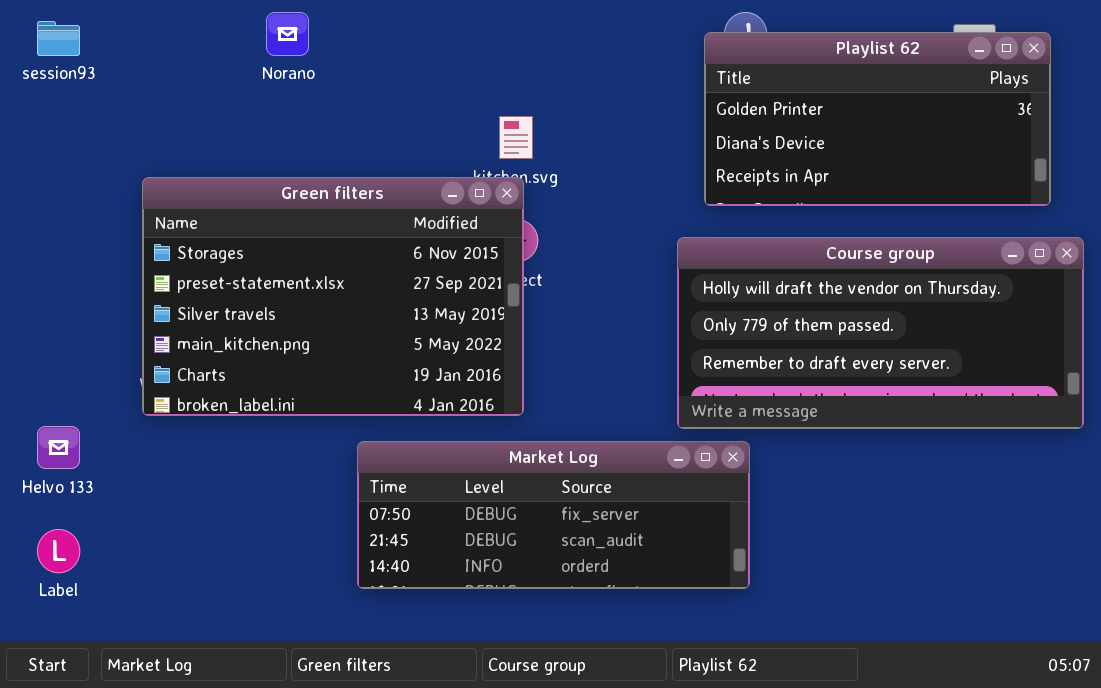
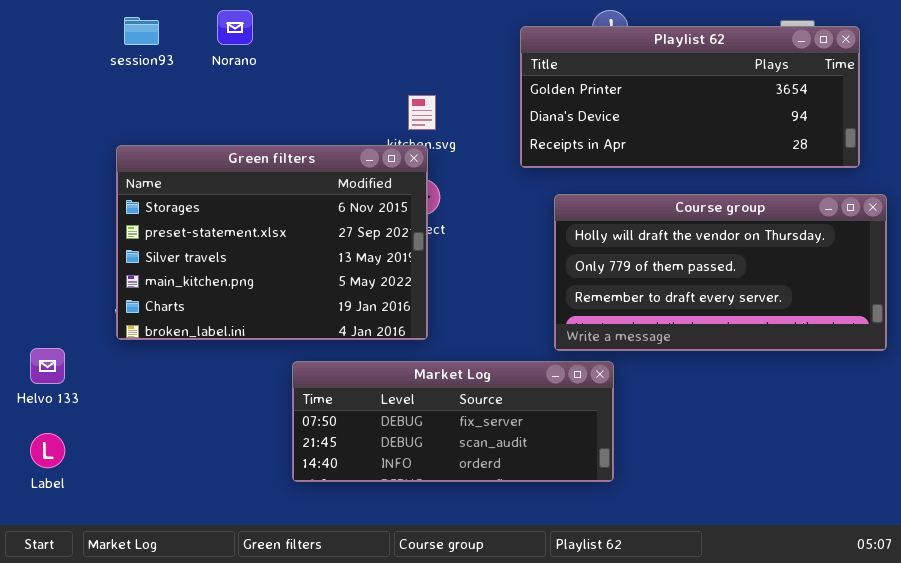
session93: [37,21,80,56] -> [124,17,159,45], moved
Playlist 62: [704,32,1051,206] -> [520,26,860,168], resized

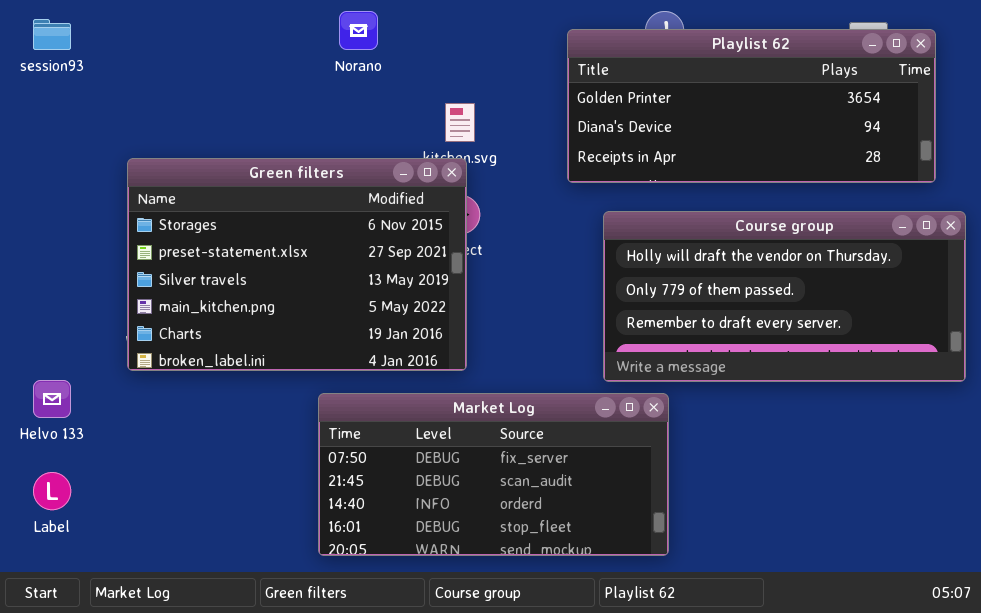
Norano: [217,10,253,45] -> [339,11,378,50], moved
session93: [124,17,159,45] -> [33,19,71,50], moved
Market Log: [292,361,614,482] -> [318,393,669,556], resized

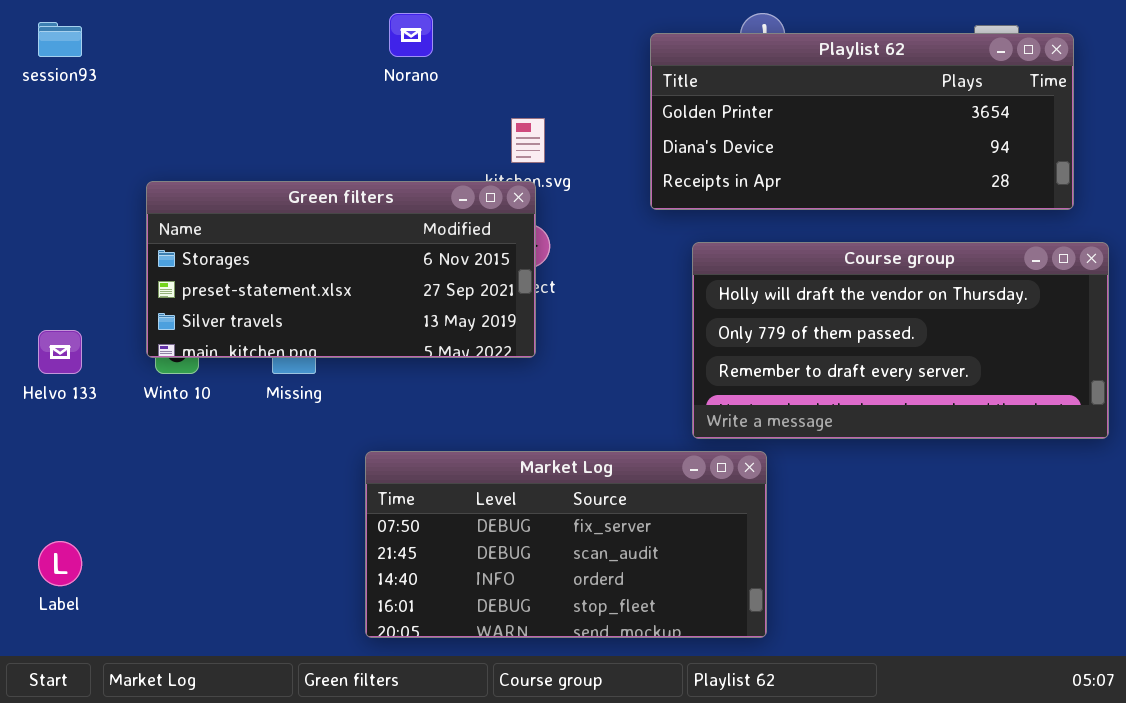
Green filters: [127,158,467,371] -> [146,181,536,358], resized
Helvo 133: [33,380,71,418] -> [38,330,82,374], moved

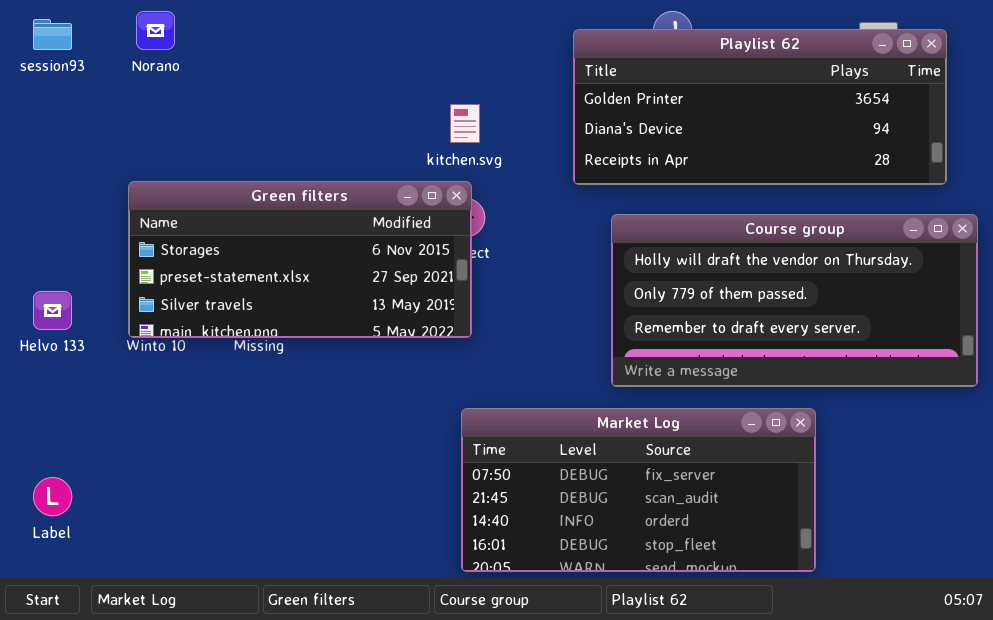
Norano: [389,13,433,57] -> [136,11,175,50], moved
Green filters: [146,181,536,358] -> [128,181,472,338], moved
Market Log: [365,451,767,638] -> [461,408,816,572], moved

